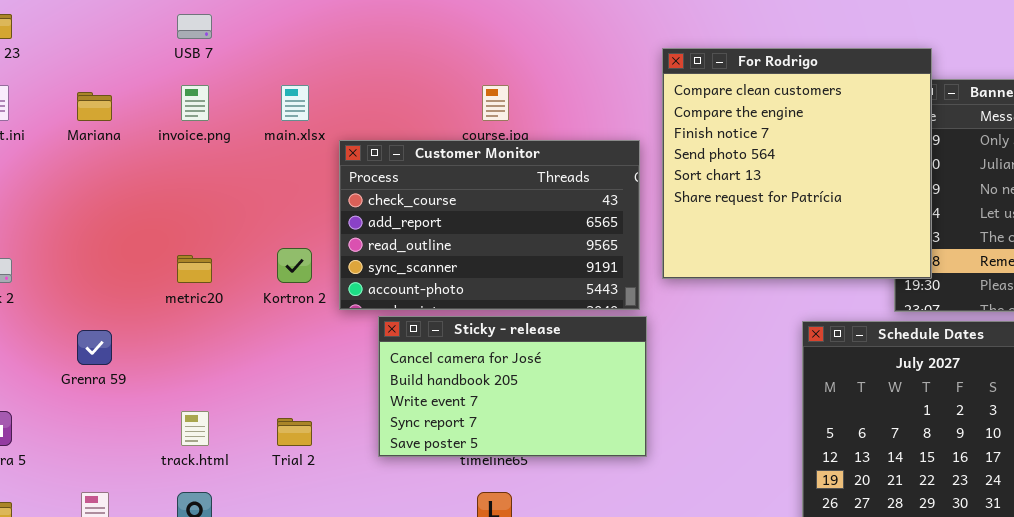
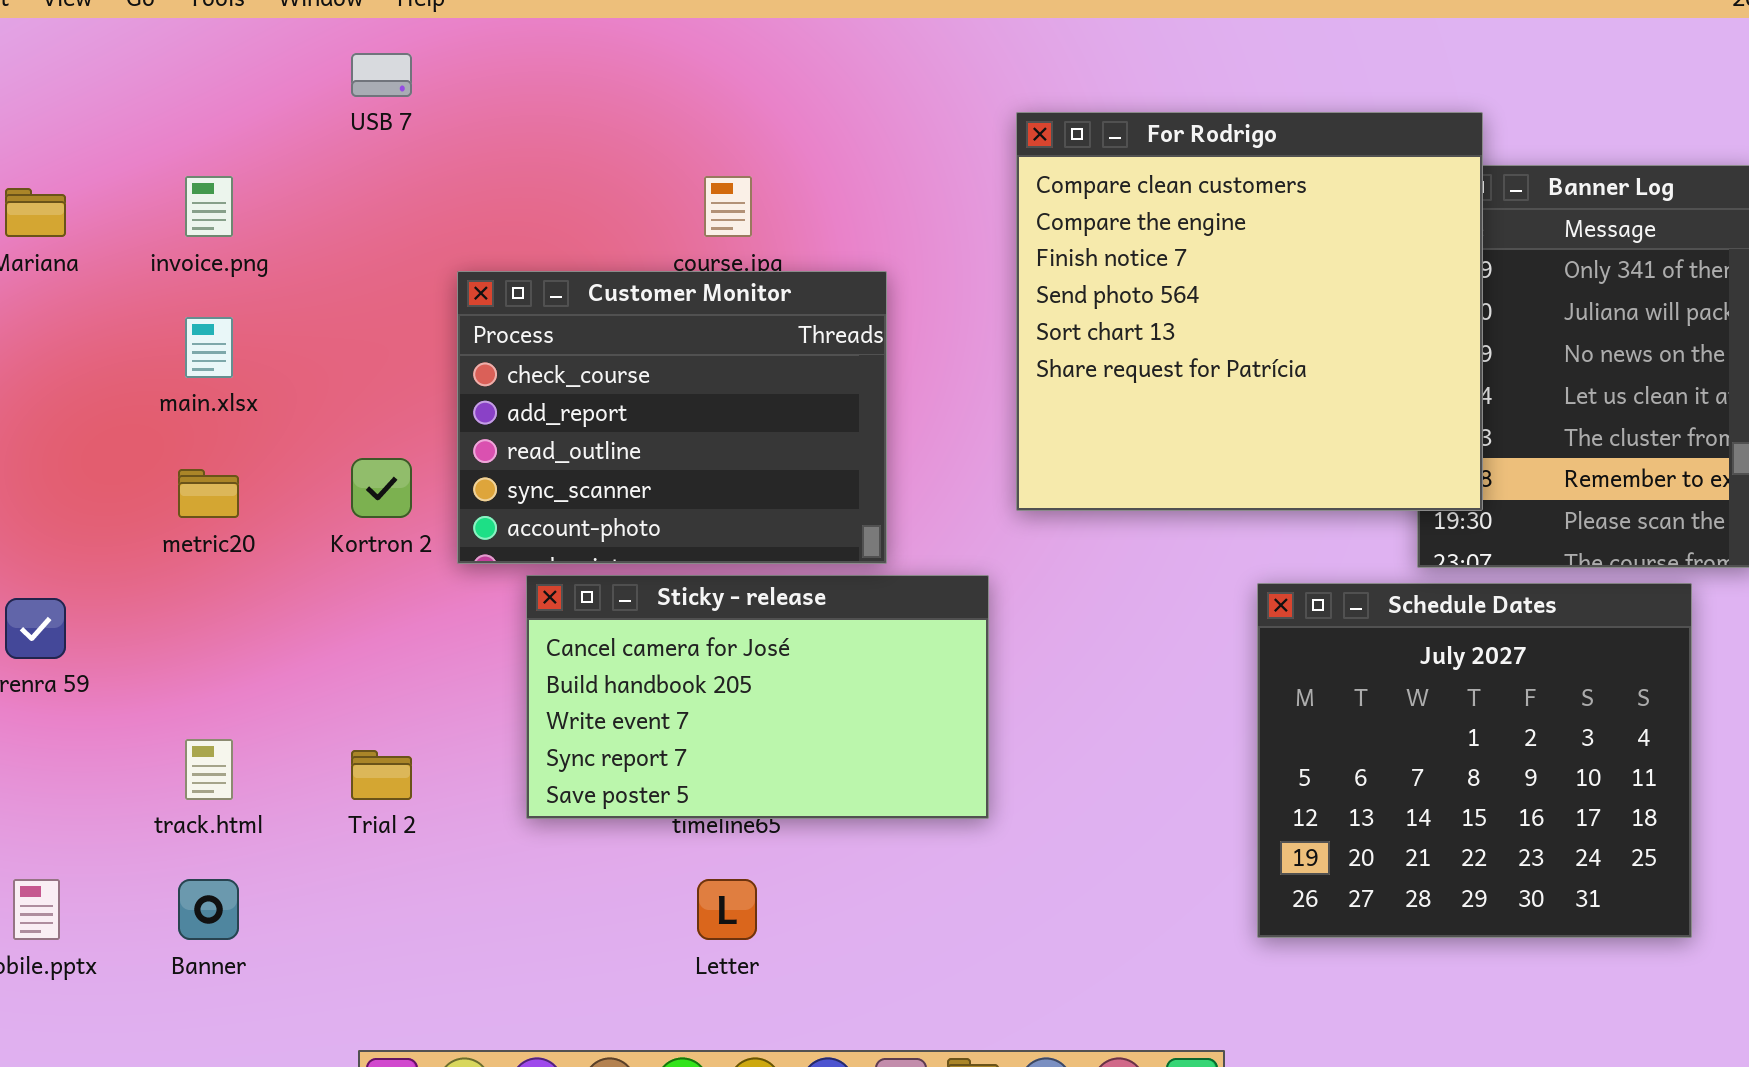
USB 7: [177,14,212,39] -> [351,53,412,97], moved
main.xlsx: [281,85,309,121] -> [185,317,233,378], moved
Customer Monitor: [339,140,640,310] -> [457,271,887,564], resized

